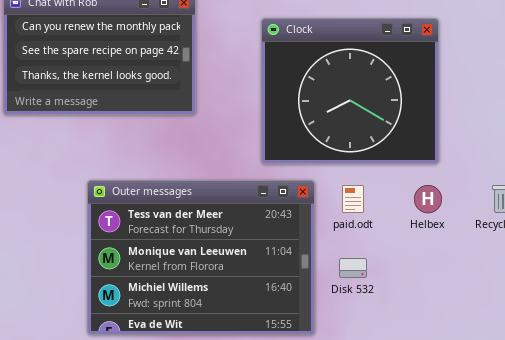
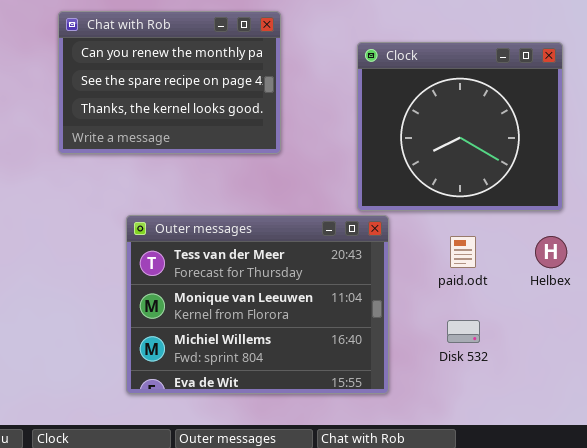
Outer messages: [87,180,315,335] -> [126,215,389,394], moved

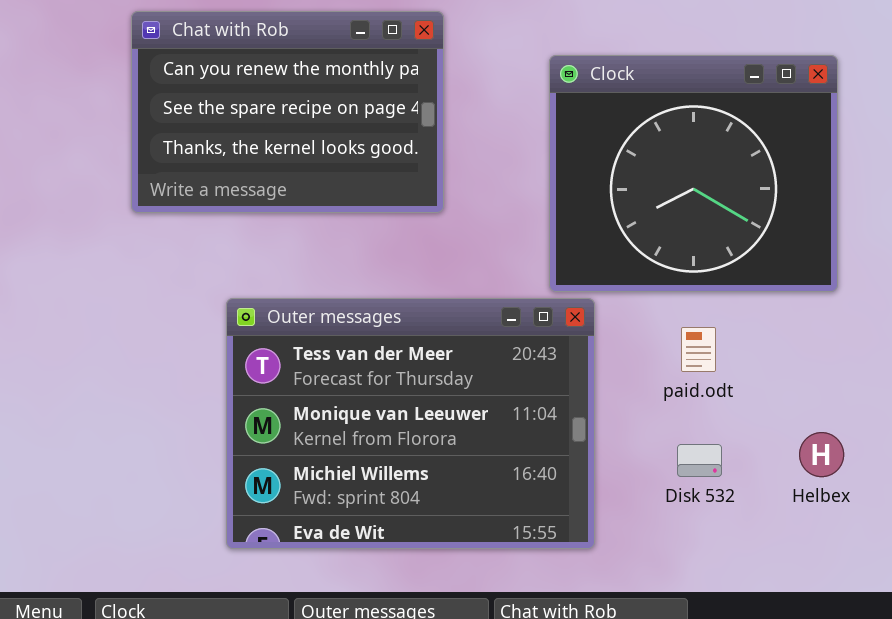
Helbex: [535,236,567,268] -> [799,432,844,477], moved

